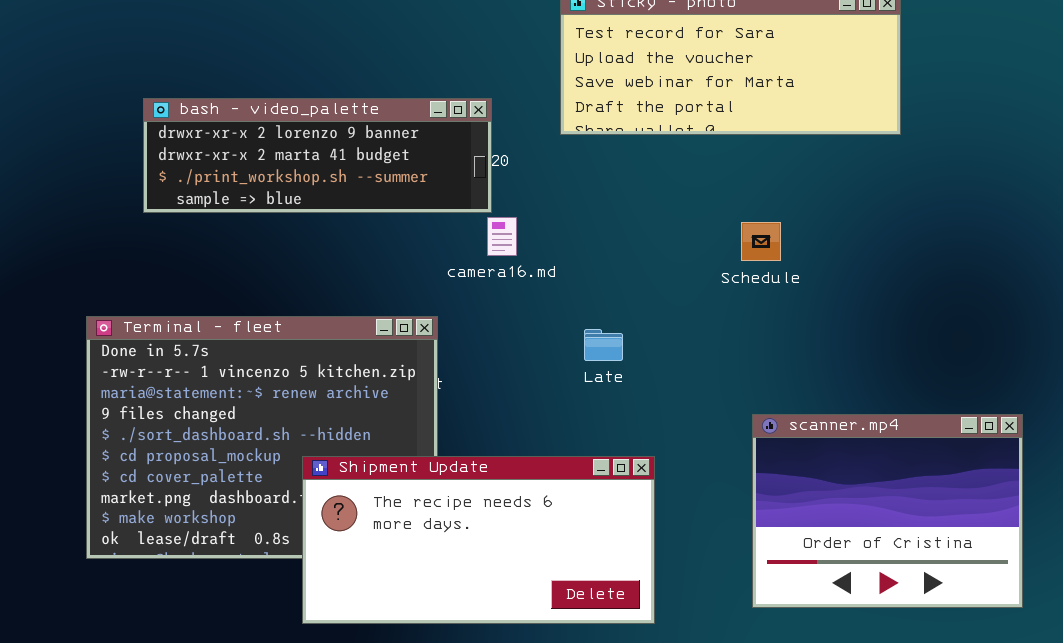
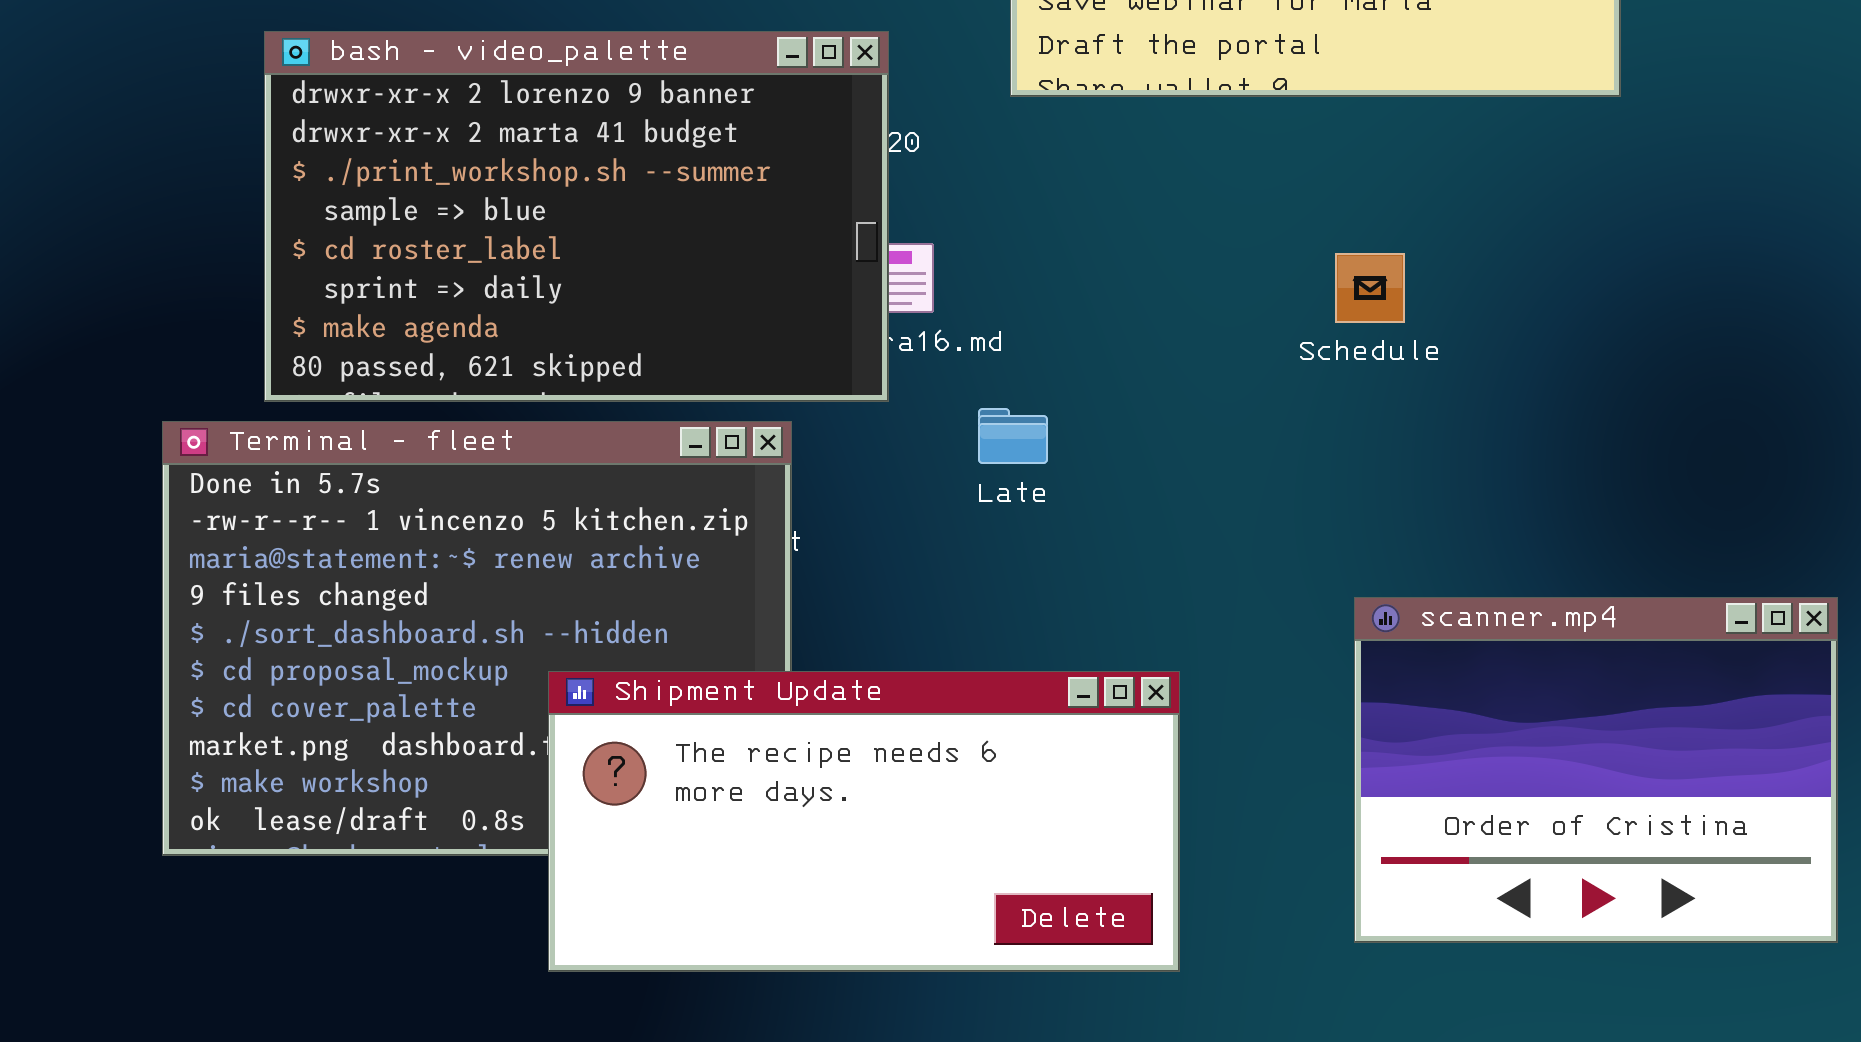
bash - video_palette: [143,98,492,213] -> [264,31,889,402], resized
Late: [584,329,623,361] -> [978,408,1048,464], moved

